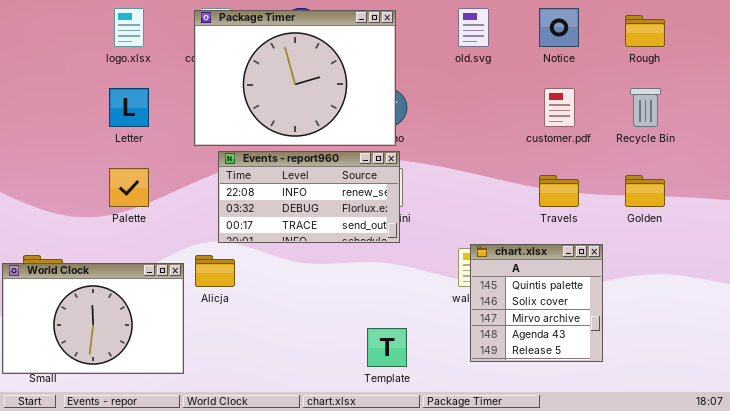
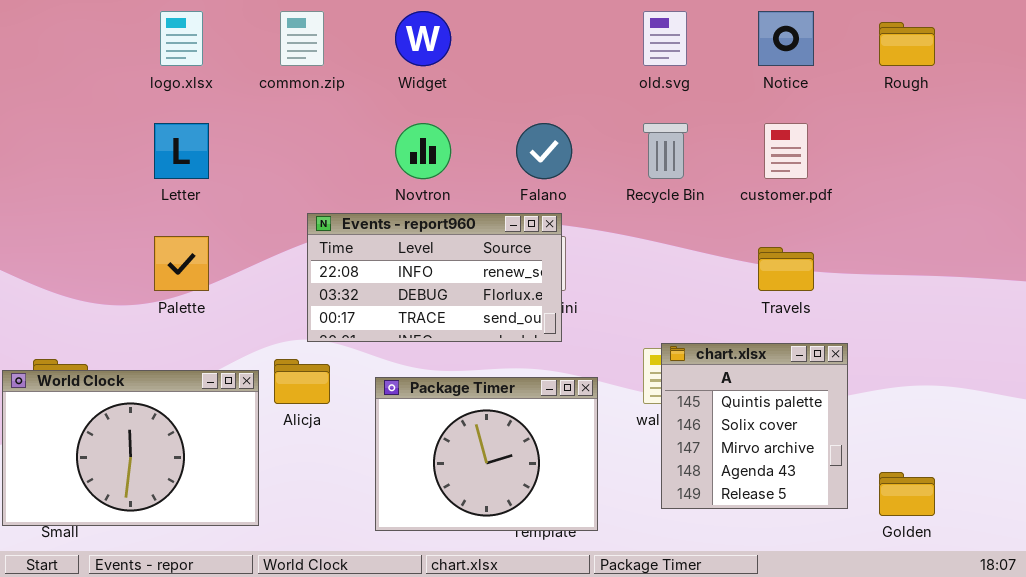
Package Timer: [194,10,396,146] -> [375,377,598,531], moved, resized
Recycle Bin: [630,88,661,127] -> [643,123,688,179], moved
Golden: [625,175,665,207] -> [879,472,935,516], moved

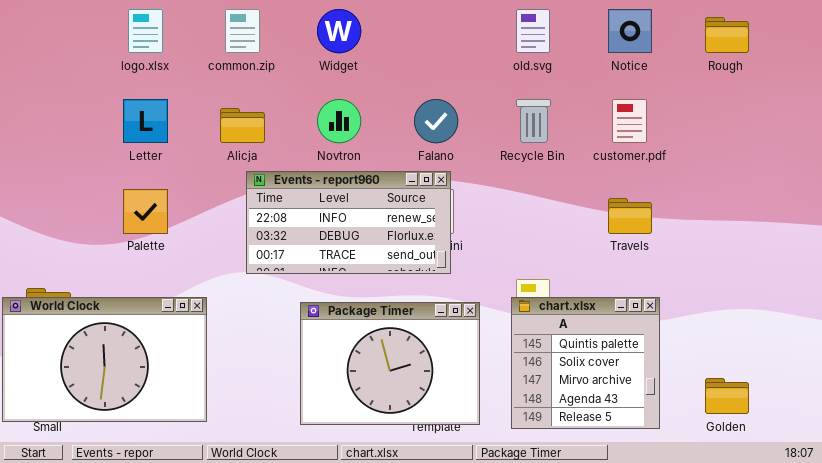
chart.xlsx: [661,343,848,509] -> [511,297,660,429], moved
Alicja: [274,359,330,404] -> [220,108,265,143], moved

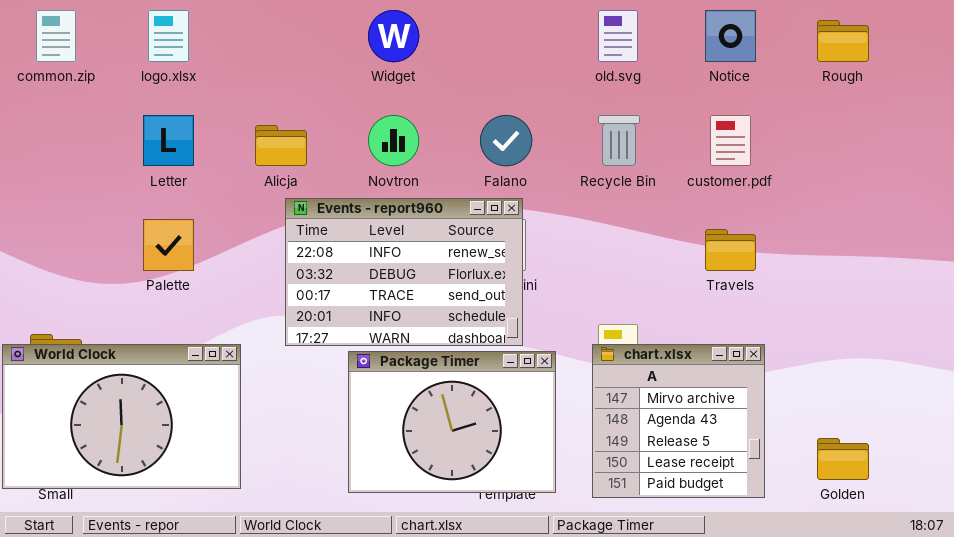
common.zip: [225,9,260,53] -> [36,10,76,62], moved
Events - report960: [246,171,451,274] -> [285,198,523,346], resized
chart.xlsx: [511,297,660,429] -> [592,344,765,498], scrolled down 2 rows

